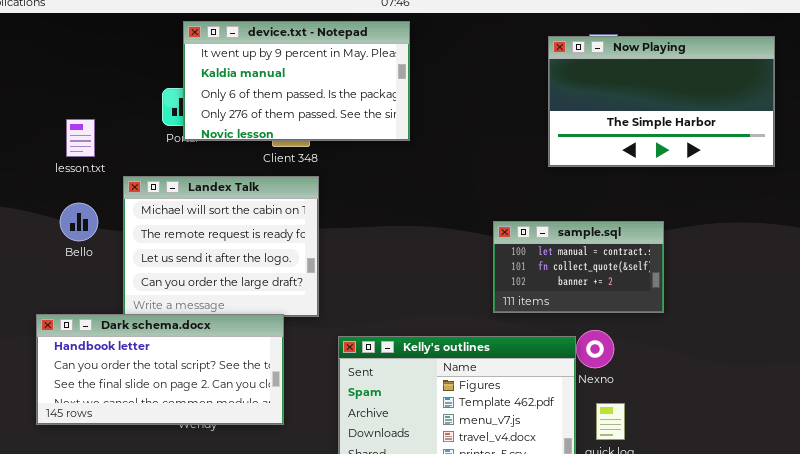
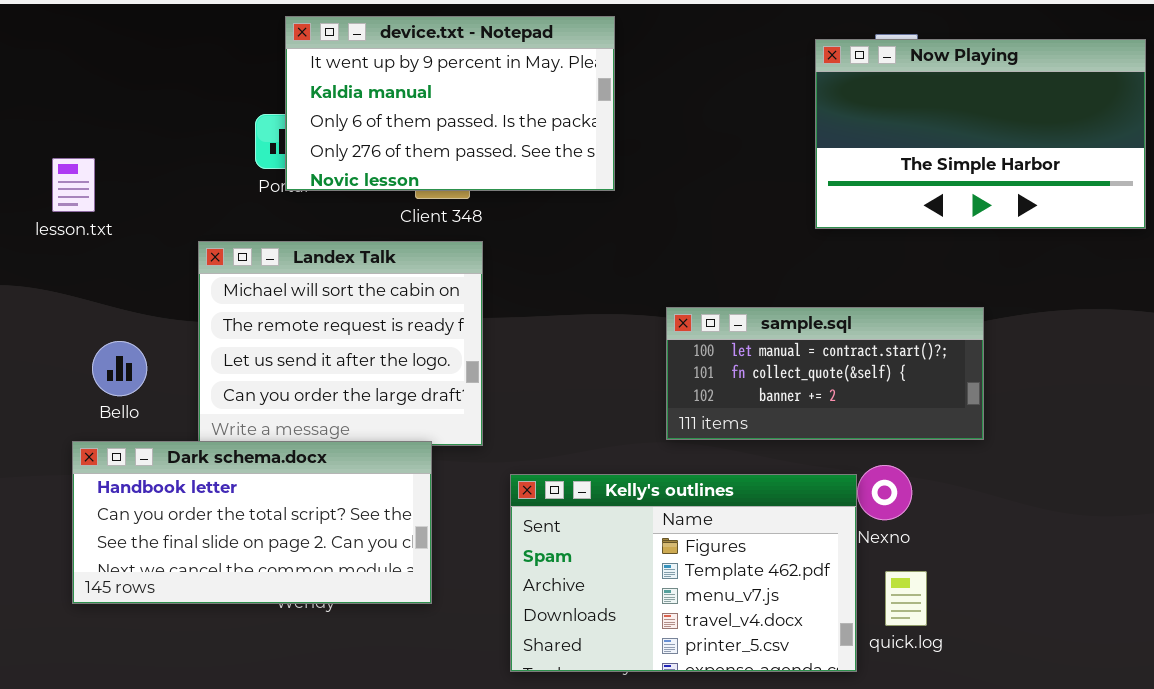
lesson.txt: [66,119,95,157] -> [52,158,95,212], moved
Bello: [60,203,98,241] -> [92,341,147,396], moved
sample.sql: [493,221,664,313] -> [666,307,984,440], resized

